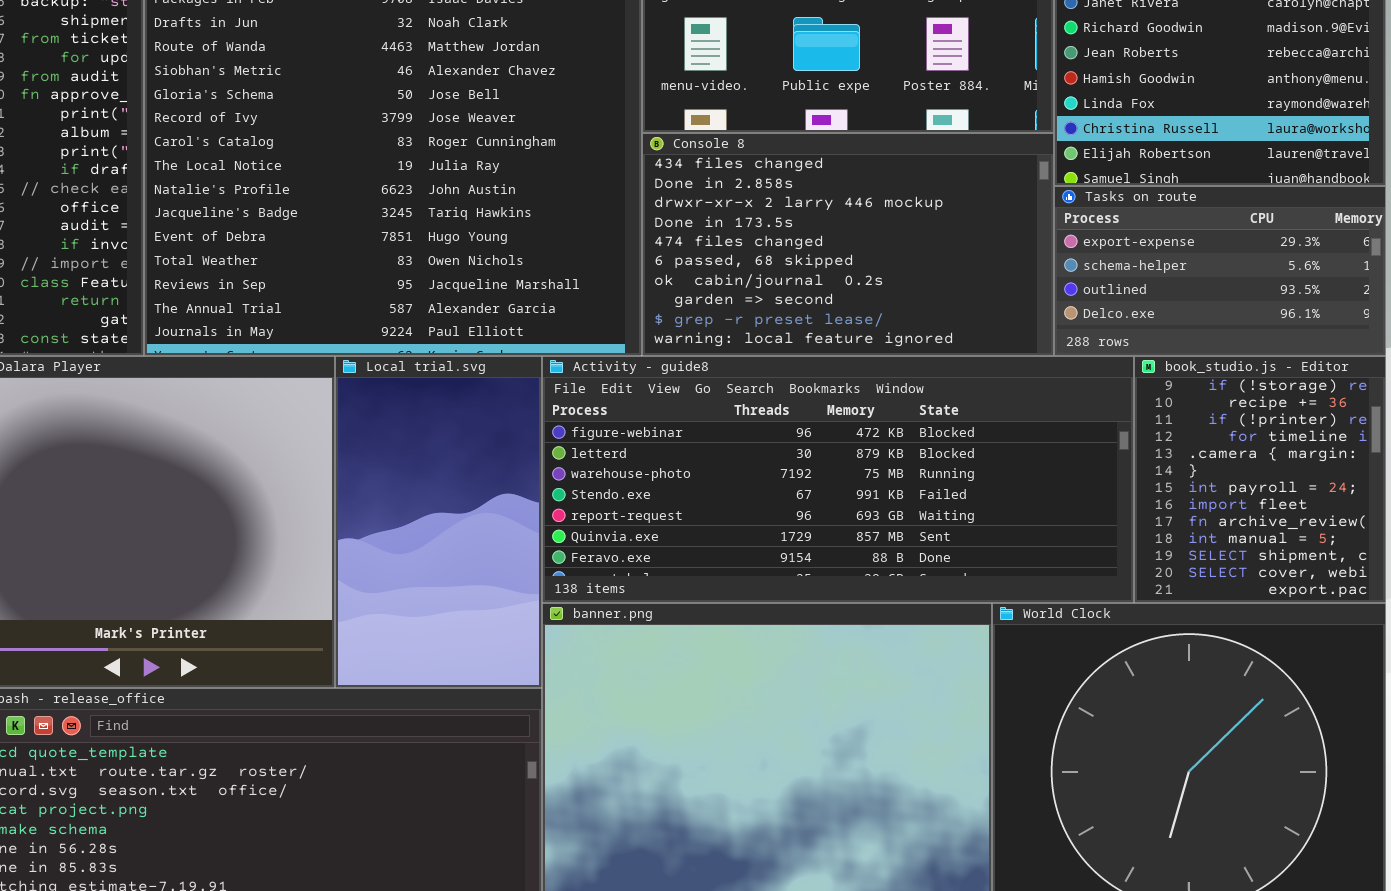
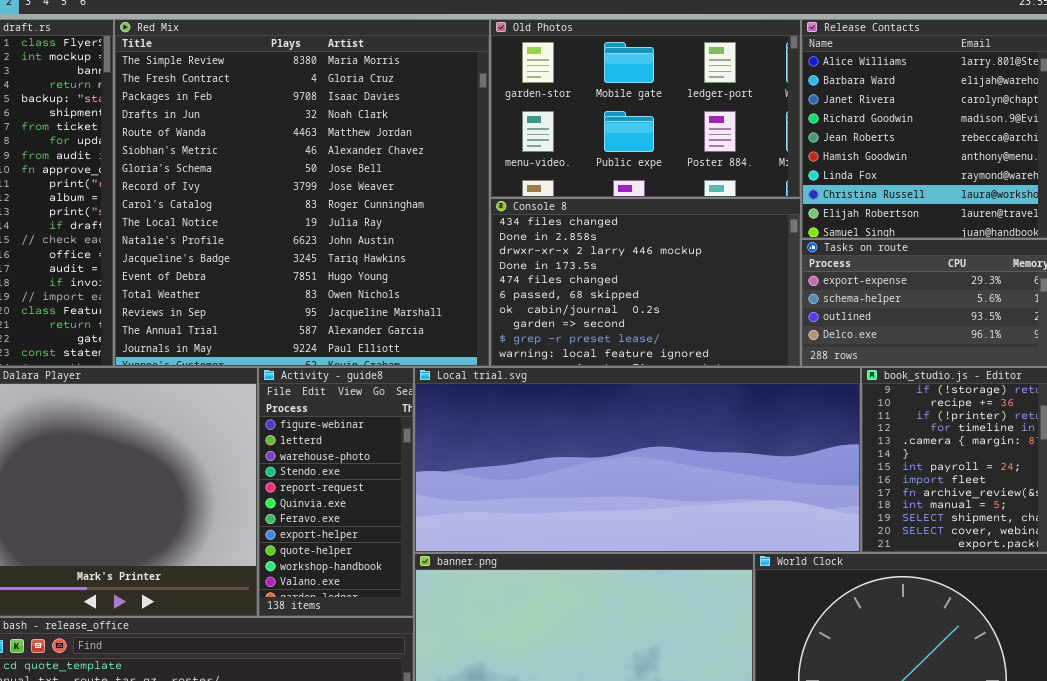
Local trial.svg: [335,356,542,688] -> [414,367,861,553], moved, resized
Activity - guide8: [542,356,1134,603] -> [258,367,414,617], moved, resized

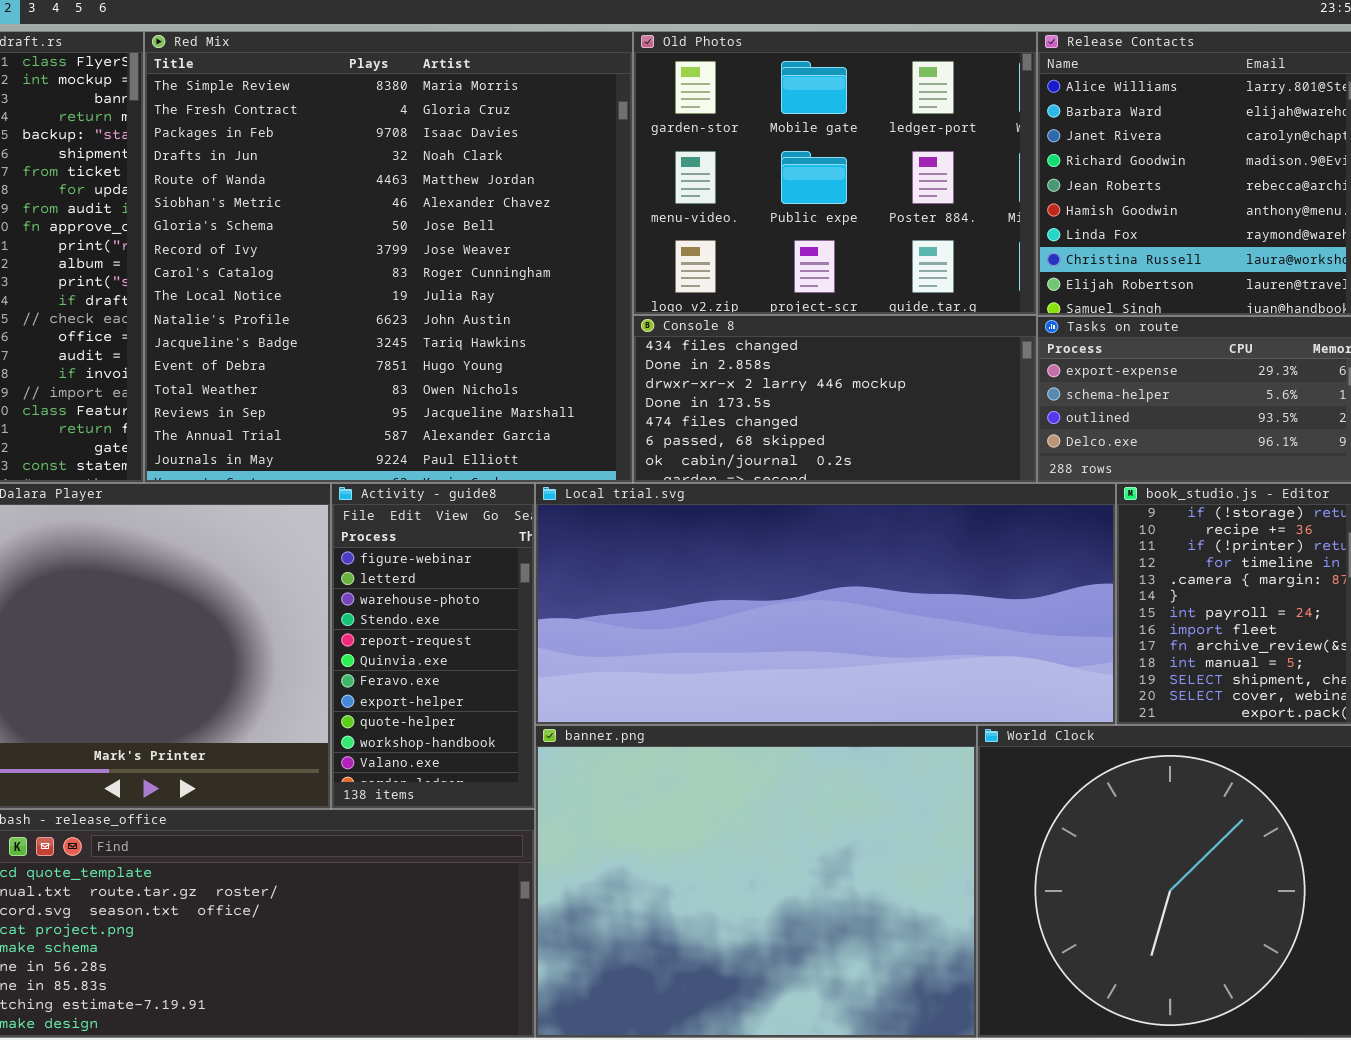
Old Photos: [490,19,801,198] -> [633,31,1037,315], resized
Console 8: [490,198,801,367] -> [633,315,1037,483], resized

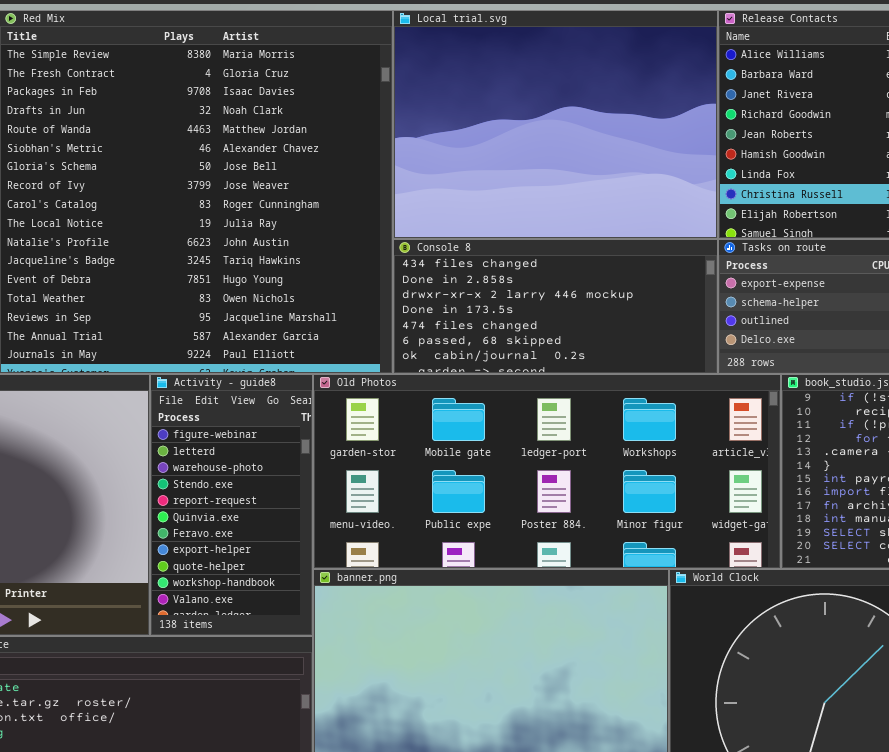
Old Photos: [633,31,1037,315] -> [313,374,781,569], moved, resized
Local trial.svg: [535,483,1116,725] -> [393,10,718,239], moved, resized

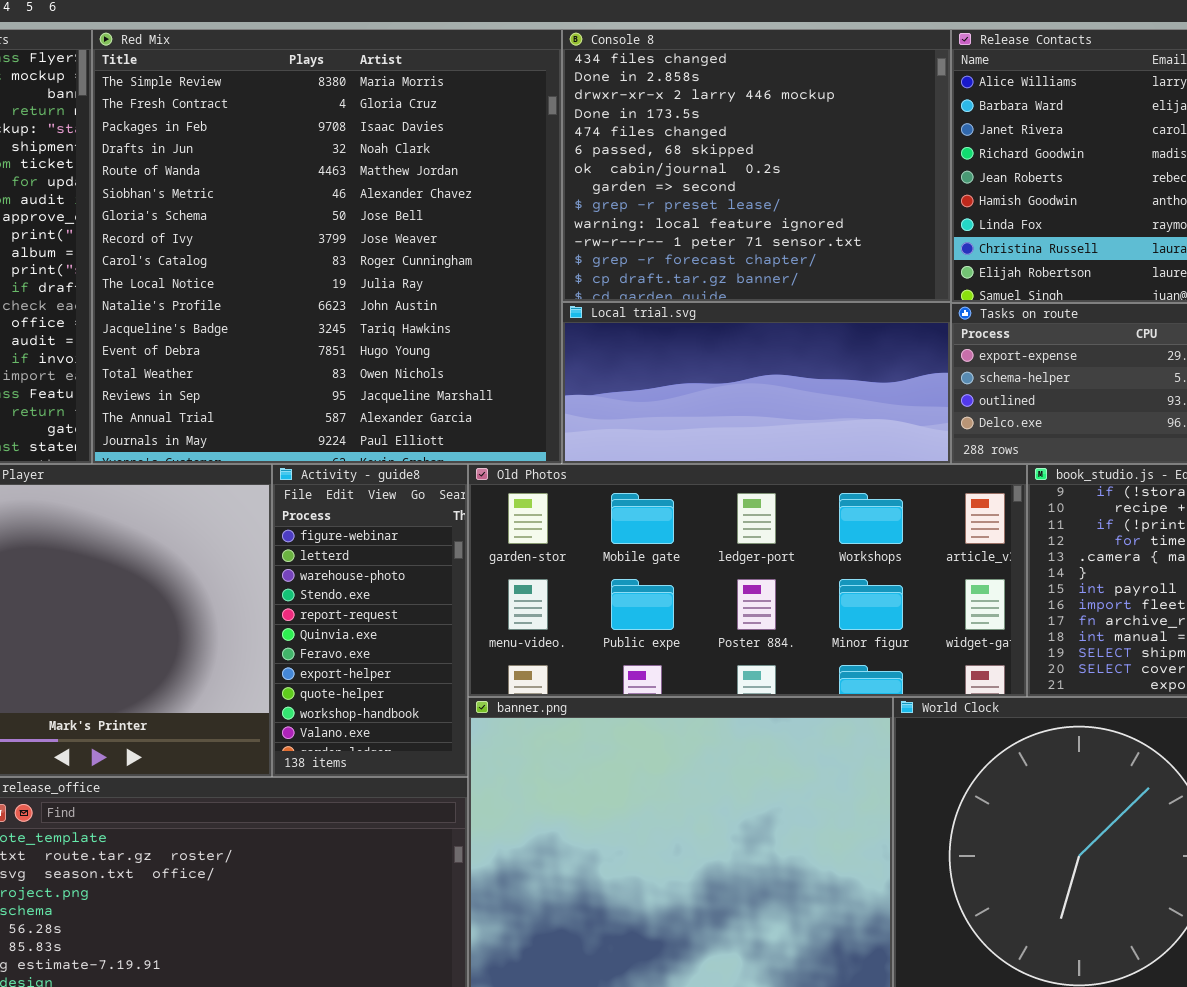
Local trial.svg: [393,10,718,239] -> [562,302,951,464], moved, resized
Console 8: [393,239,718,374] -> [562,29,951,302], moved, resized

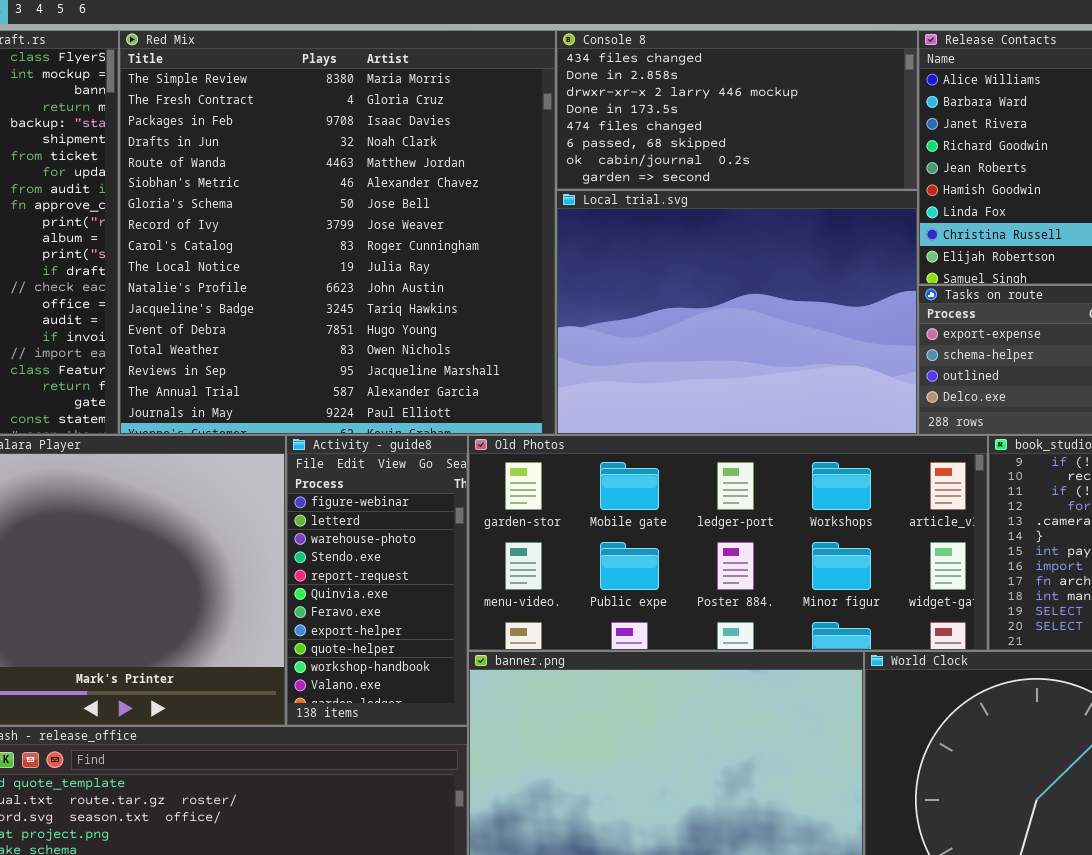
Console 8: [562,29,951,302] -> [556,30,918,190], resized
Local trial.svg: [562,302,951,464] -> [556,190,918,435], resized

